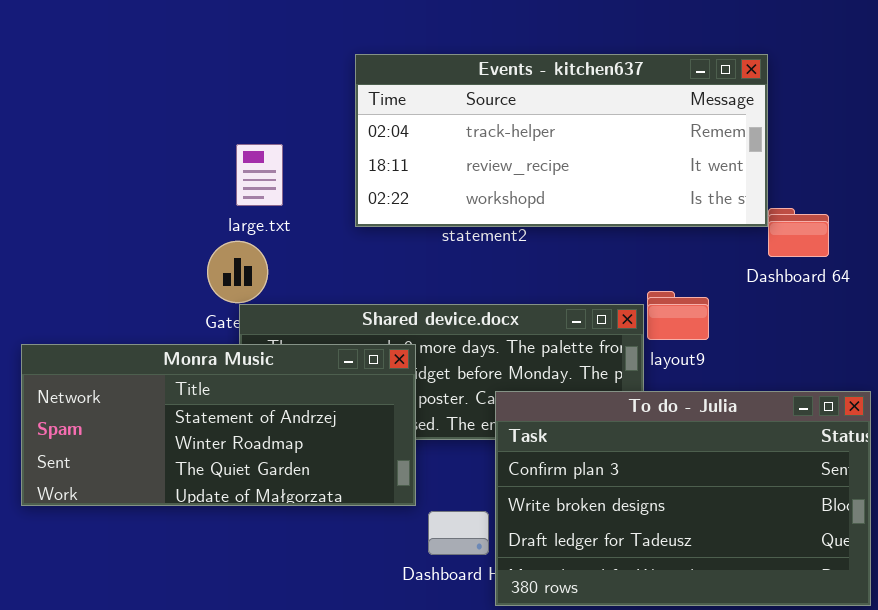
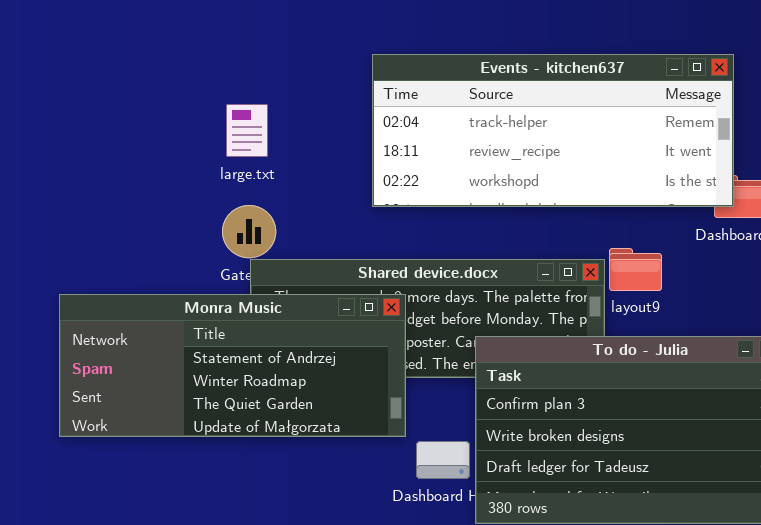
Events - kitchen637: [355,54,768,227] -> [372,54,734,207], moved
large.txt: [236,144,283,206] -> [226,104,268,157], moved

